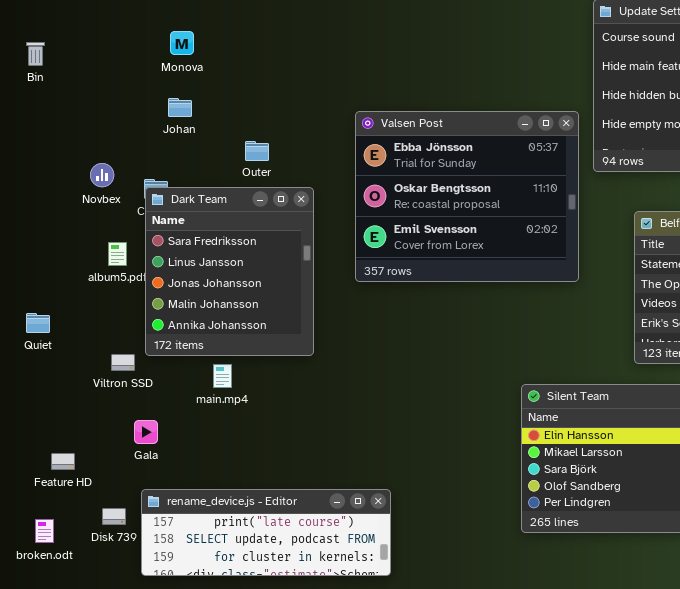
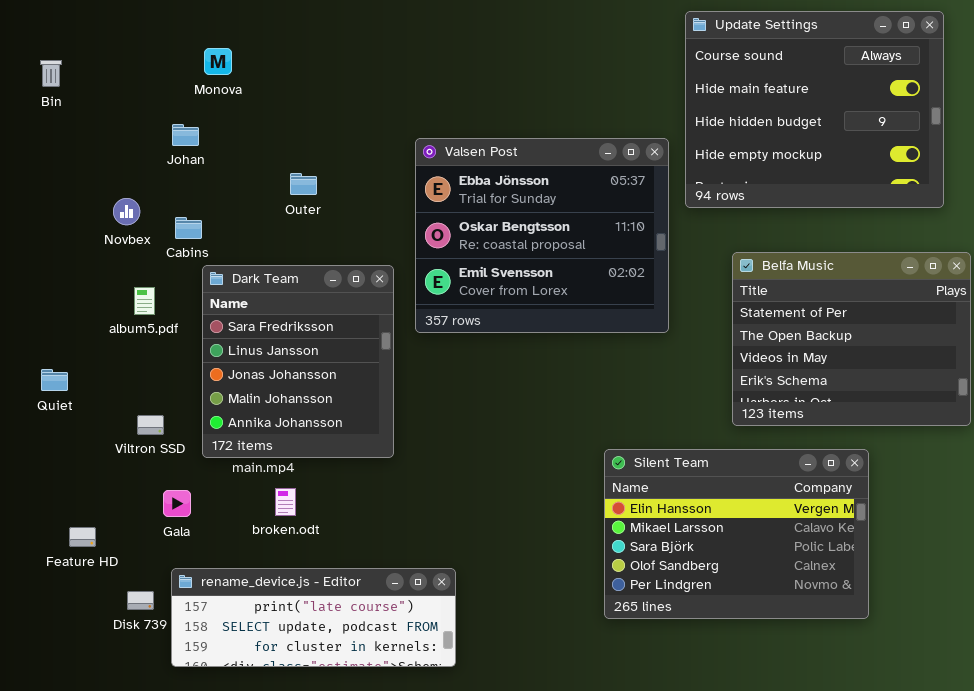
Johan: [168,98,192,117] -> [172,124,199,146], moved
Dark Team: [145,187,314,356] -> [202,265,394,458], moved
broken.odt: [35,519,54,543] -> [275,488,296,516], moved

